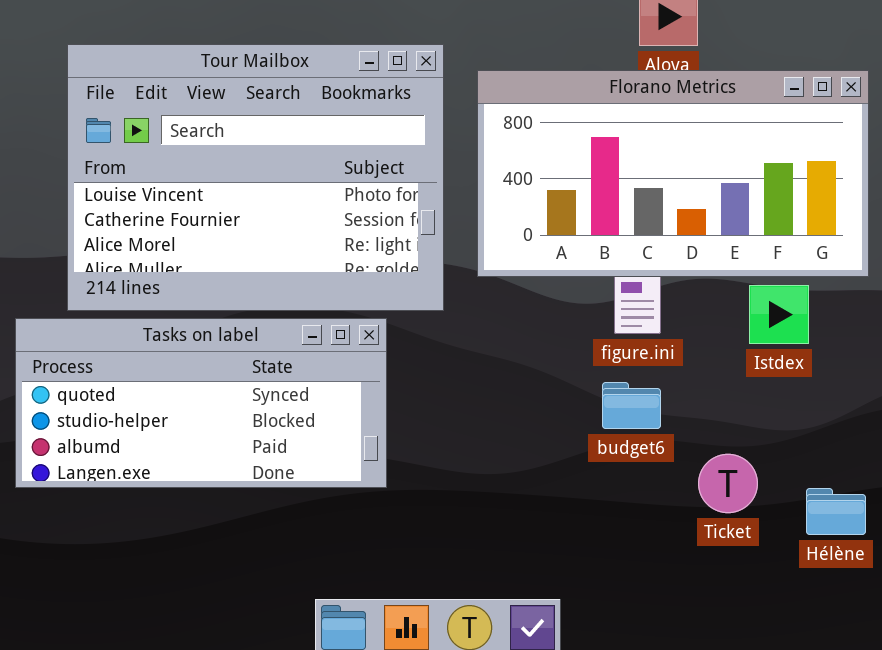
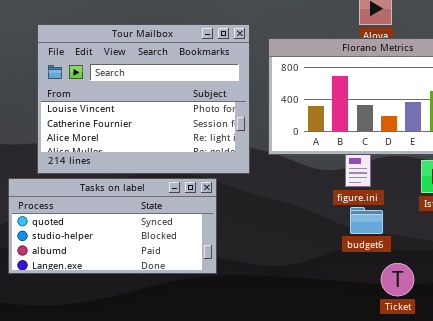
budget6: [602,382,661,429] -> [350,207,383,234], moved
Ticket: [698,454,758,513] -> [381,263,414,296], moved

